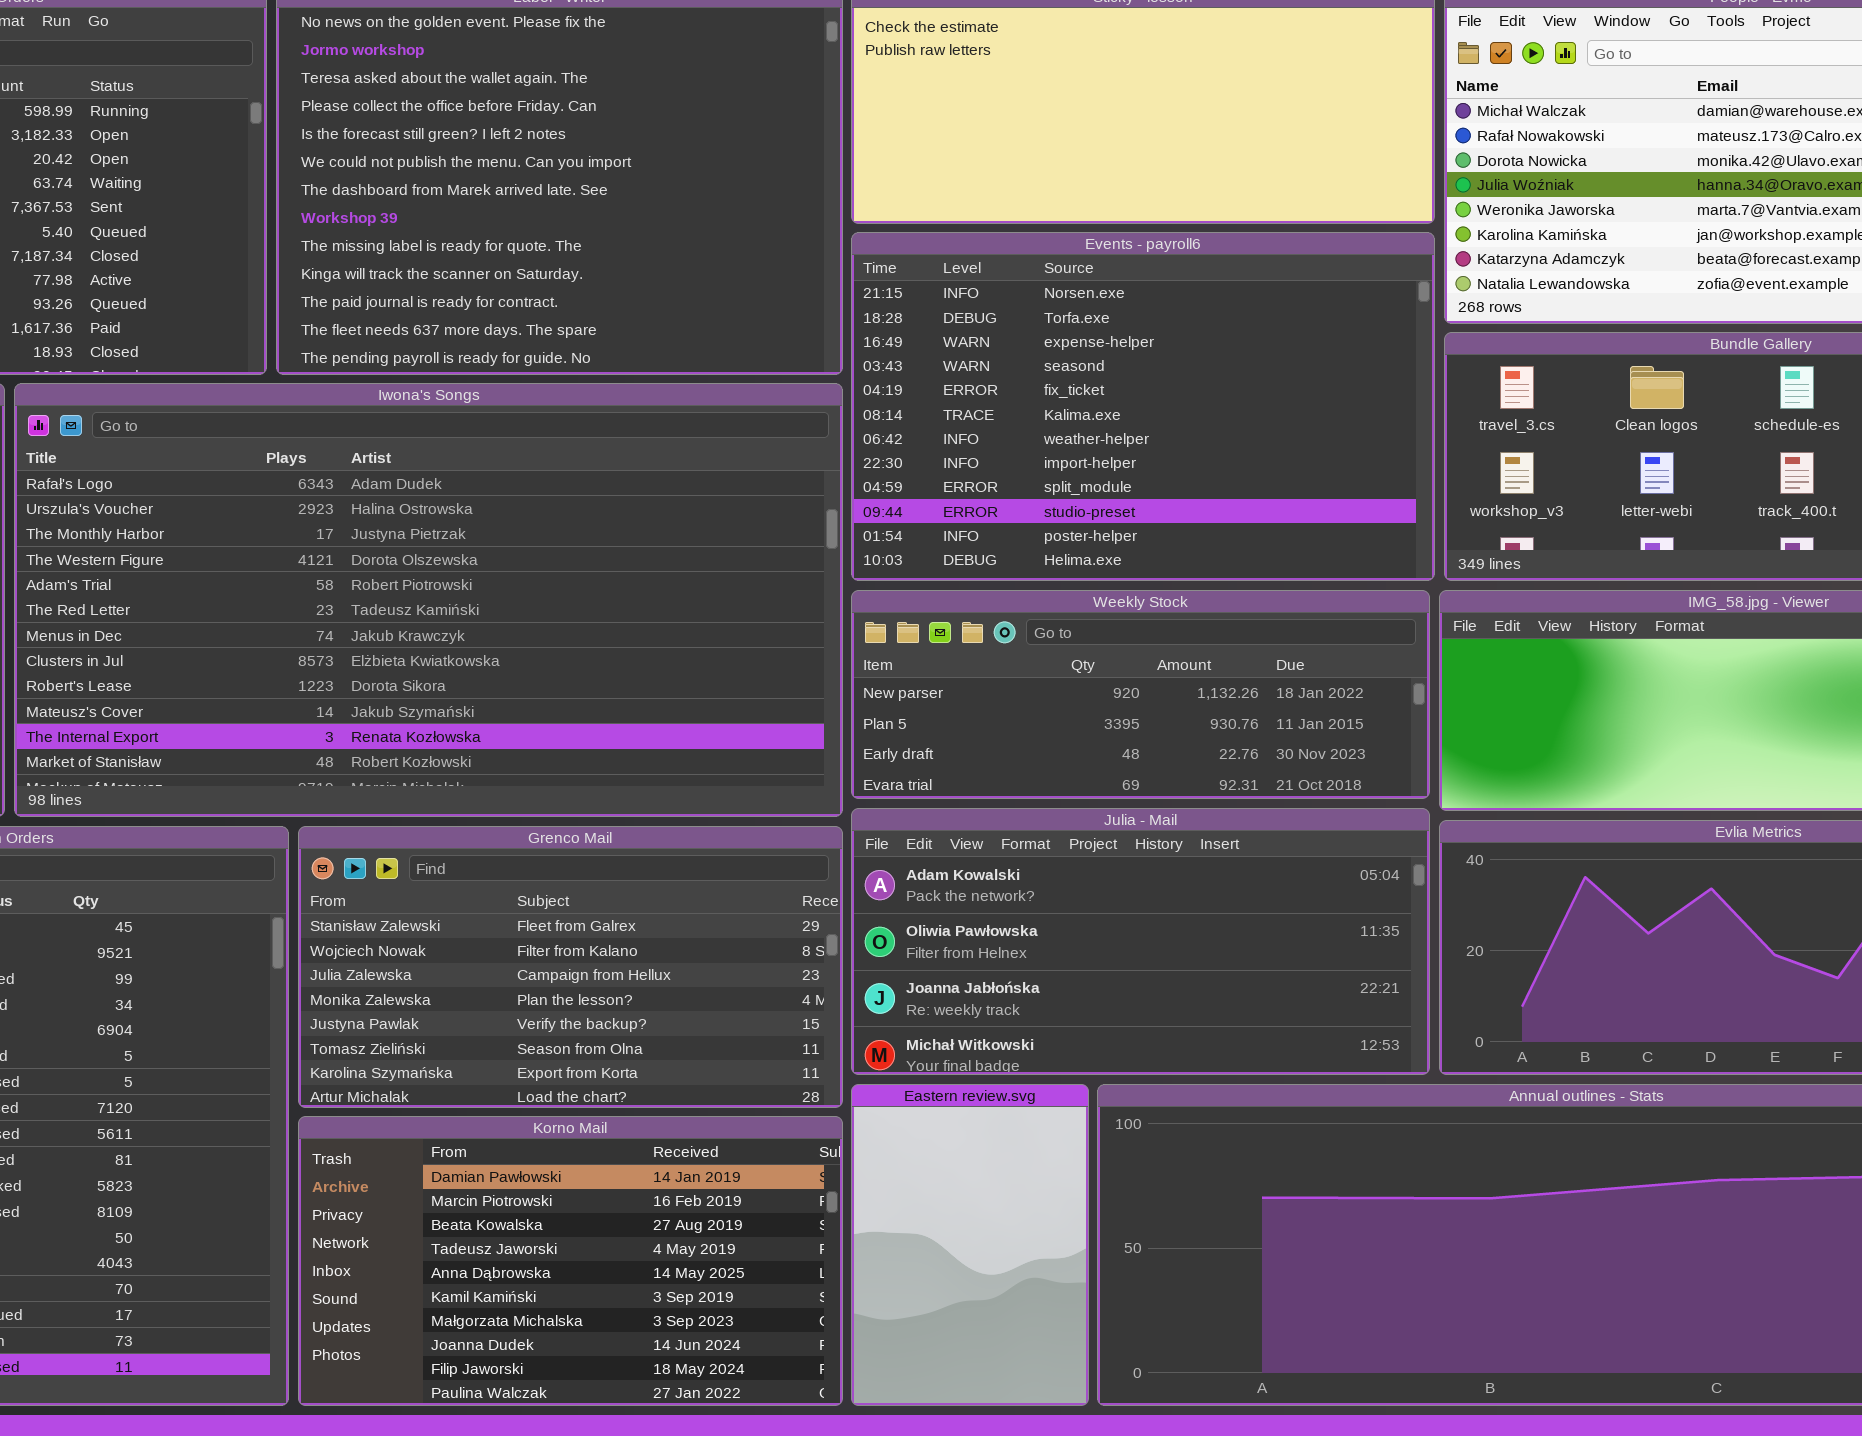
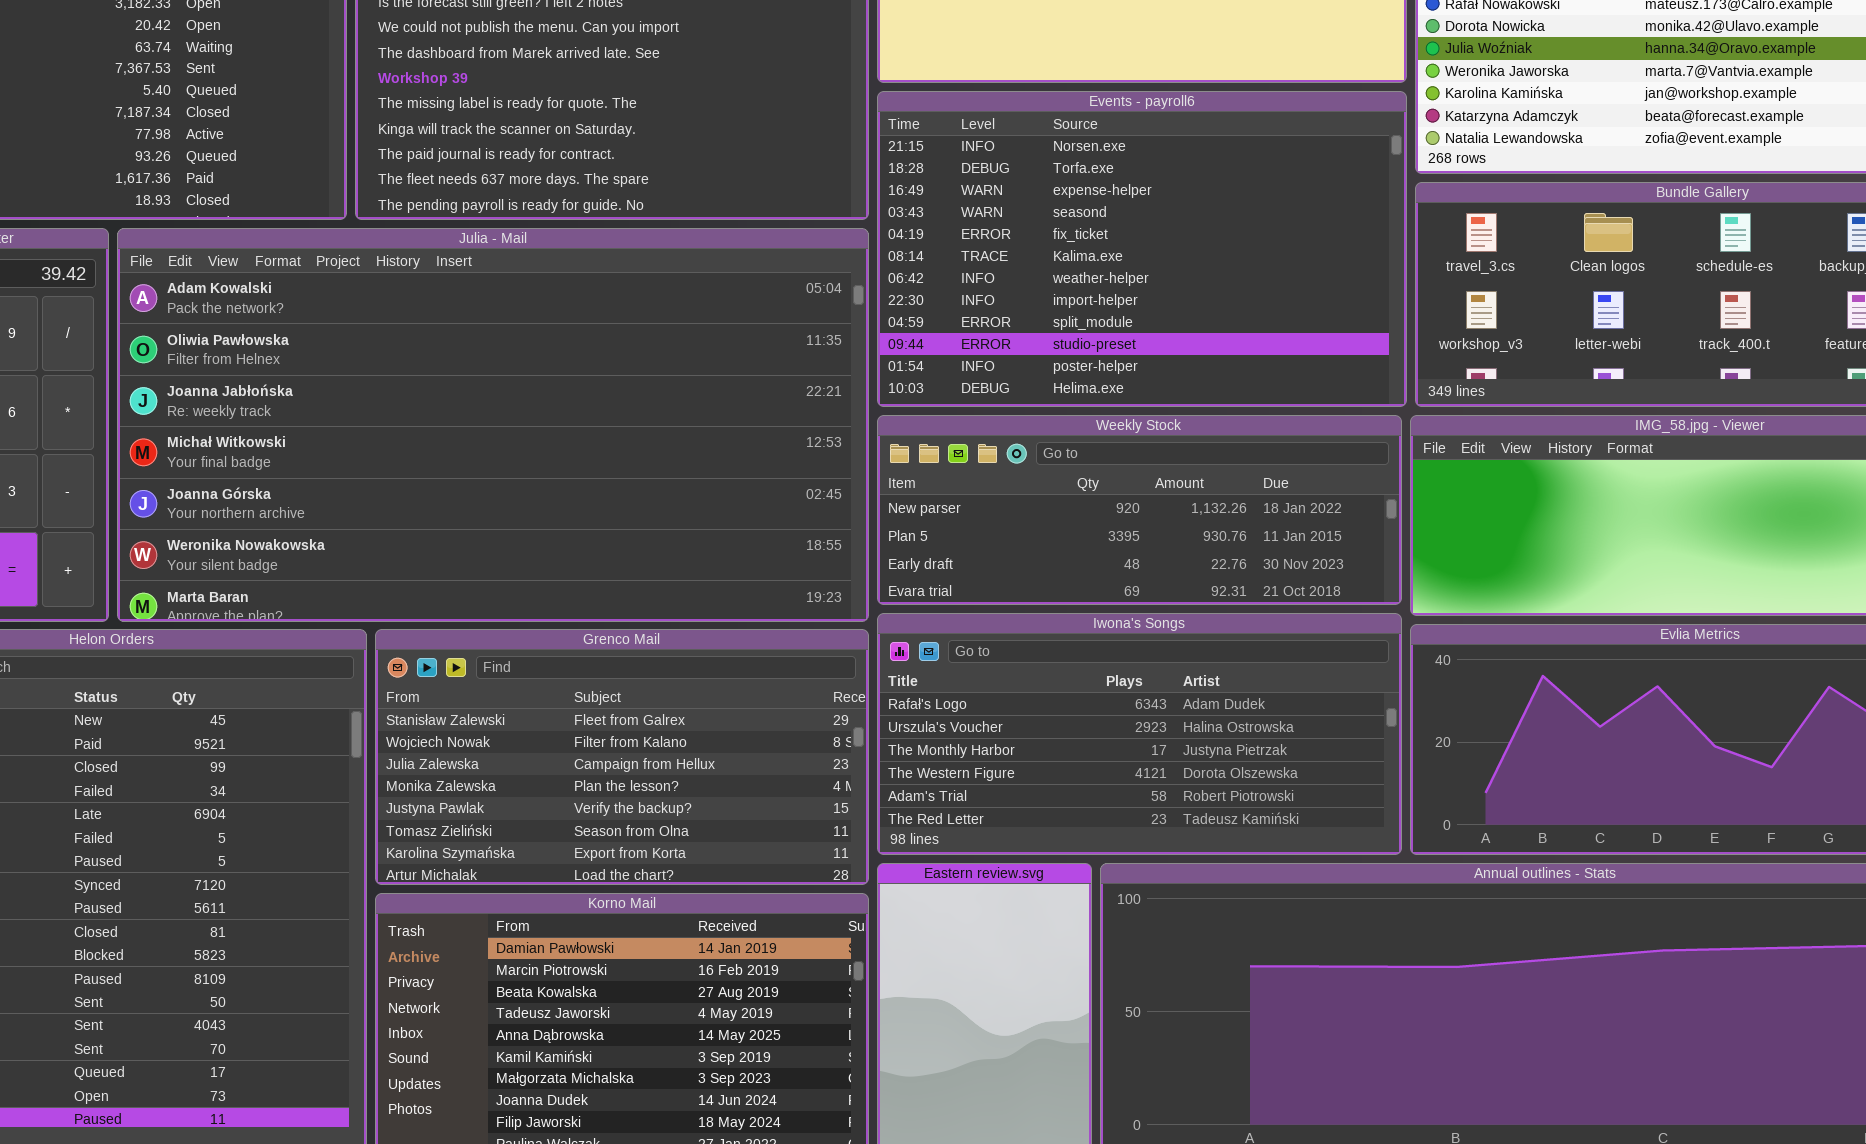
Iwona's Songs: [14,383,843,817] -> [877,613,1402,855], moved, resized
Julia - Mail: [851,808,1430,1075] -> [117,228,869,622], moved, resized

